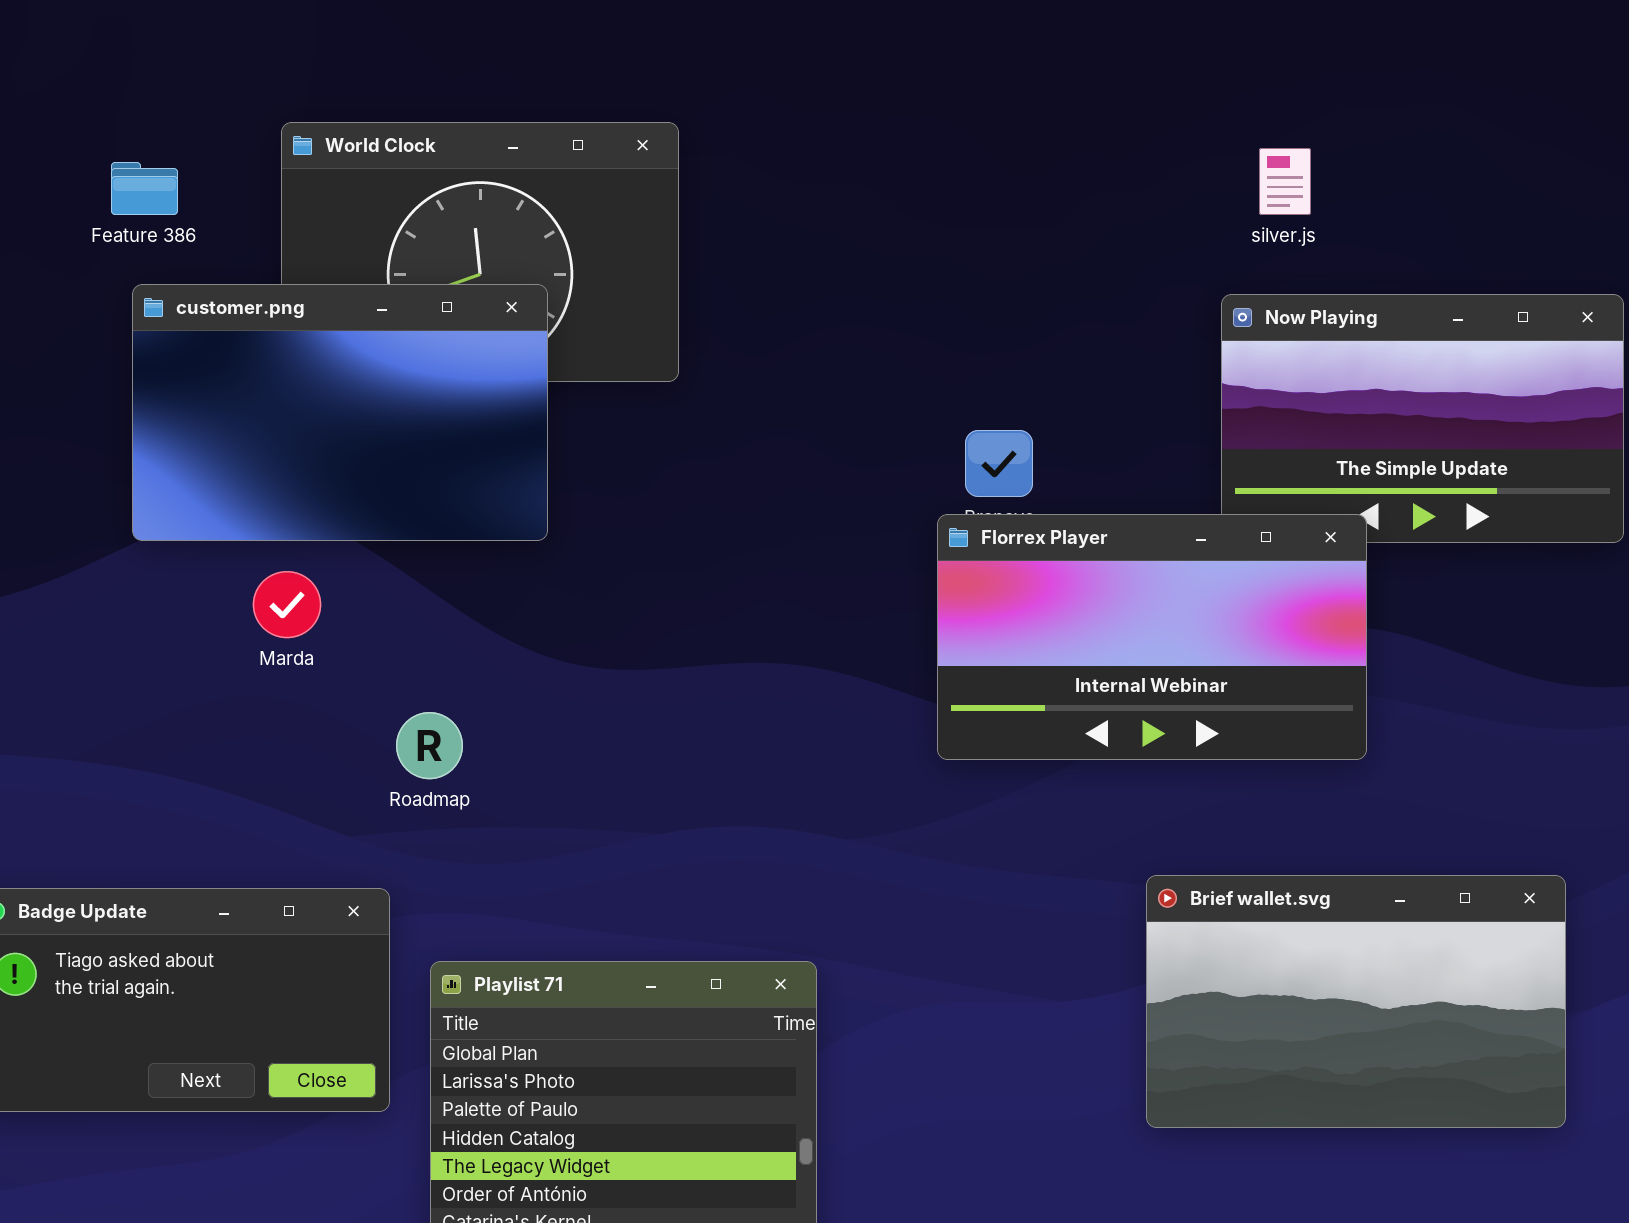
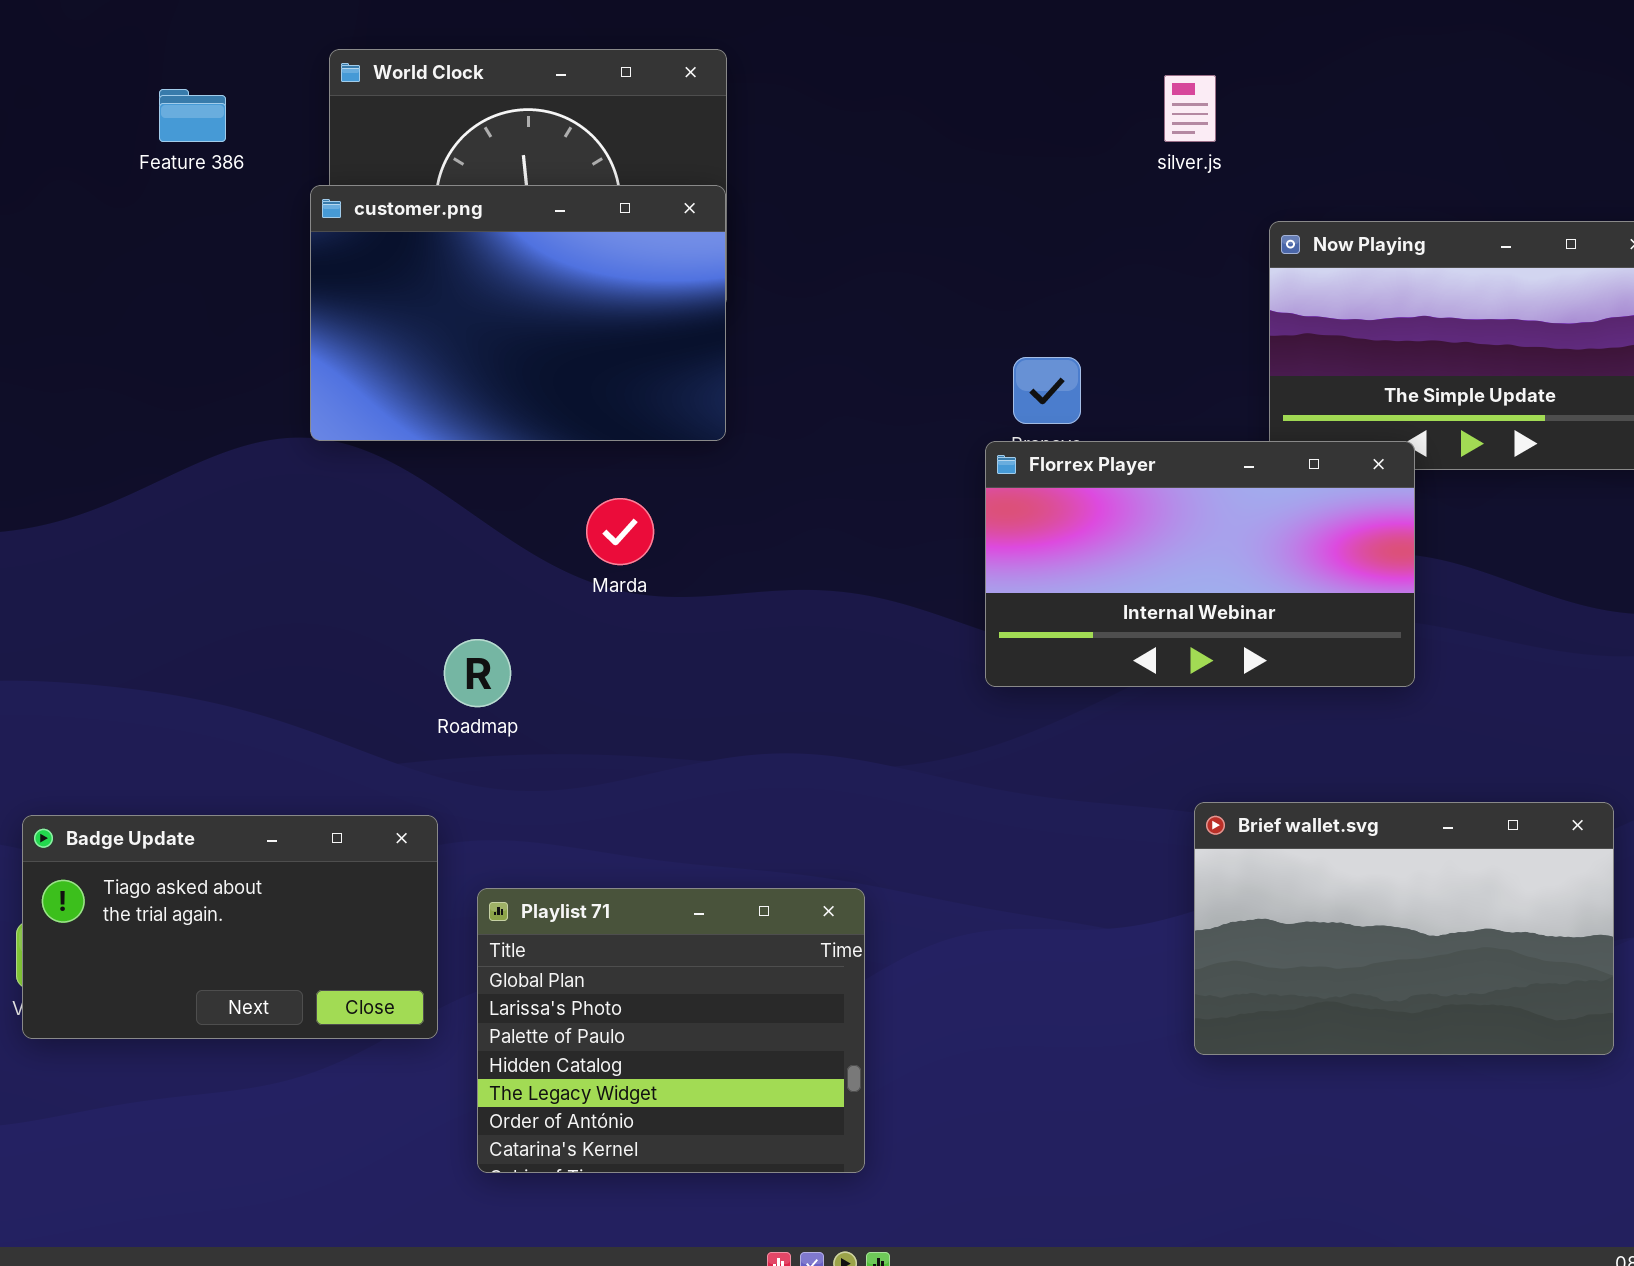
silver.js: [1259,148,1311,215] -> [1164,75,1216,142], moved
customer.png: [132,284,548,541] -> [310,185,726,441], moved
Marda: [253,571,321,638] -> [586,498,654,565], moved

